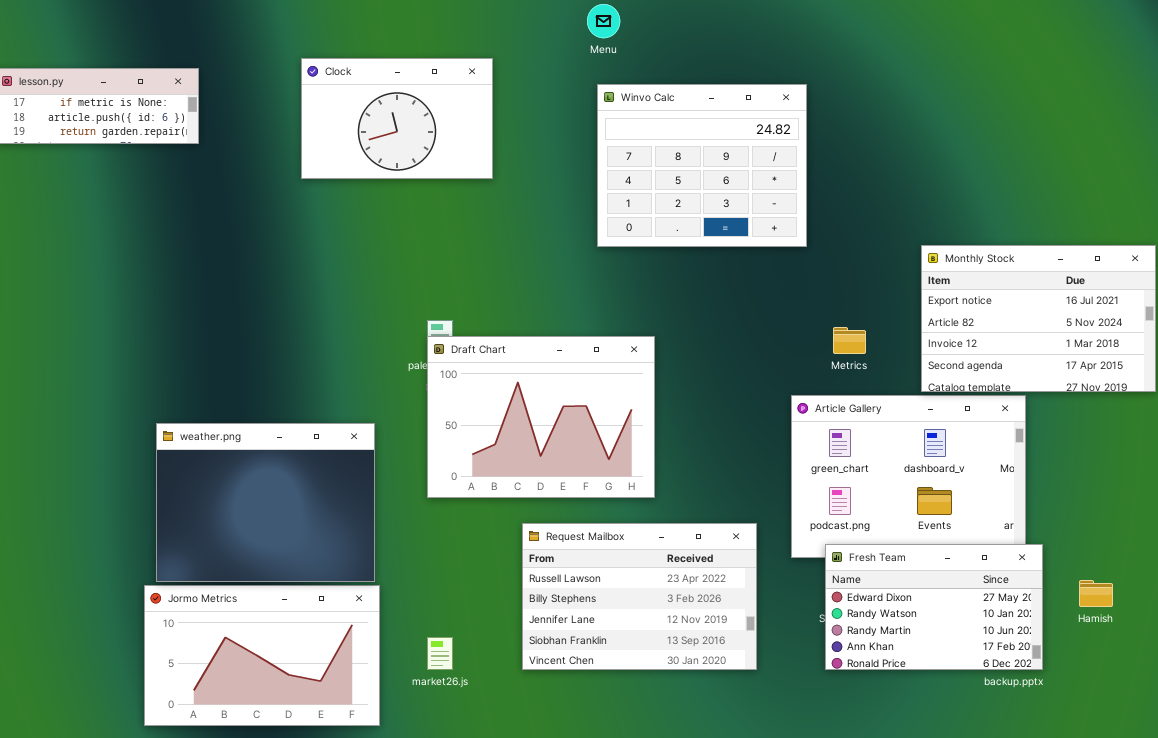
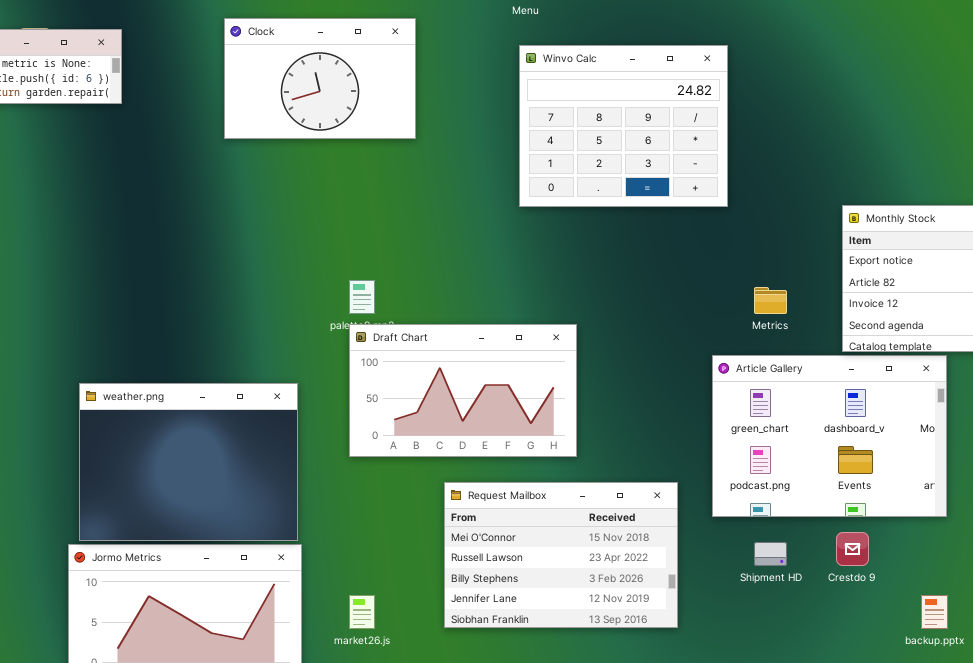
Draft Chart: [427,336,655,498] -> [349,324,577,457], resized
Request Mailbox: [522,523,757,670] -> [444,482,678,628], scrolled up 1 row
Fresh Team: [825,544,1043,670] -> none, closed

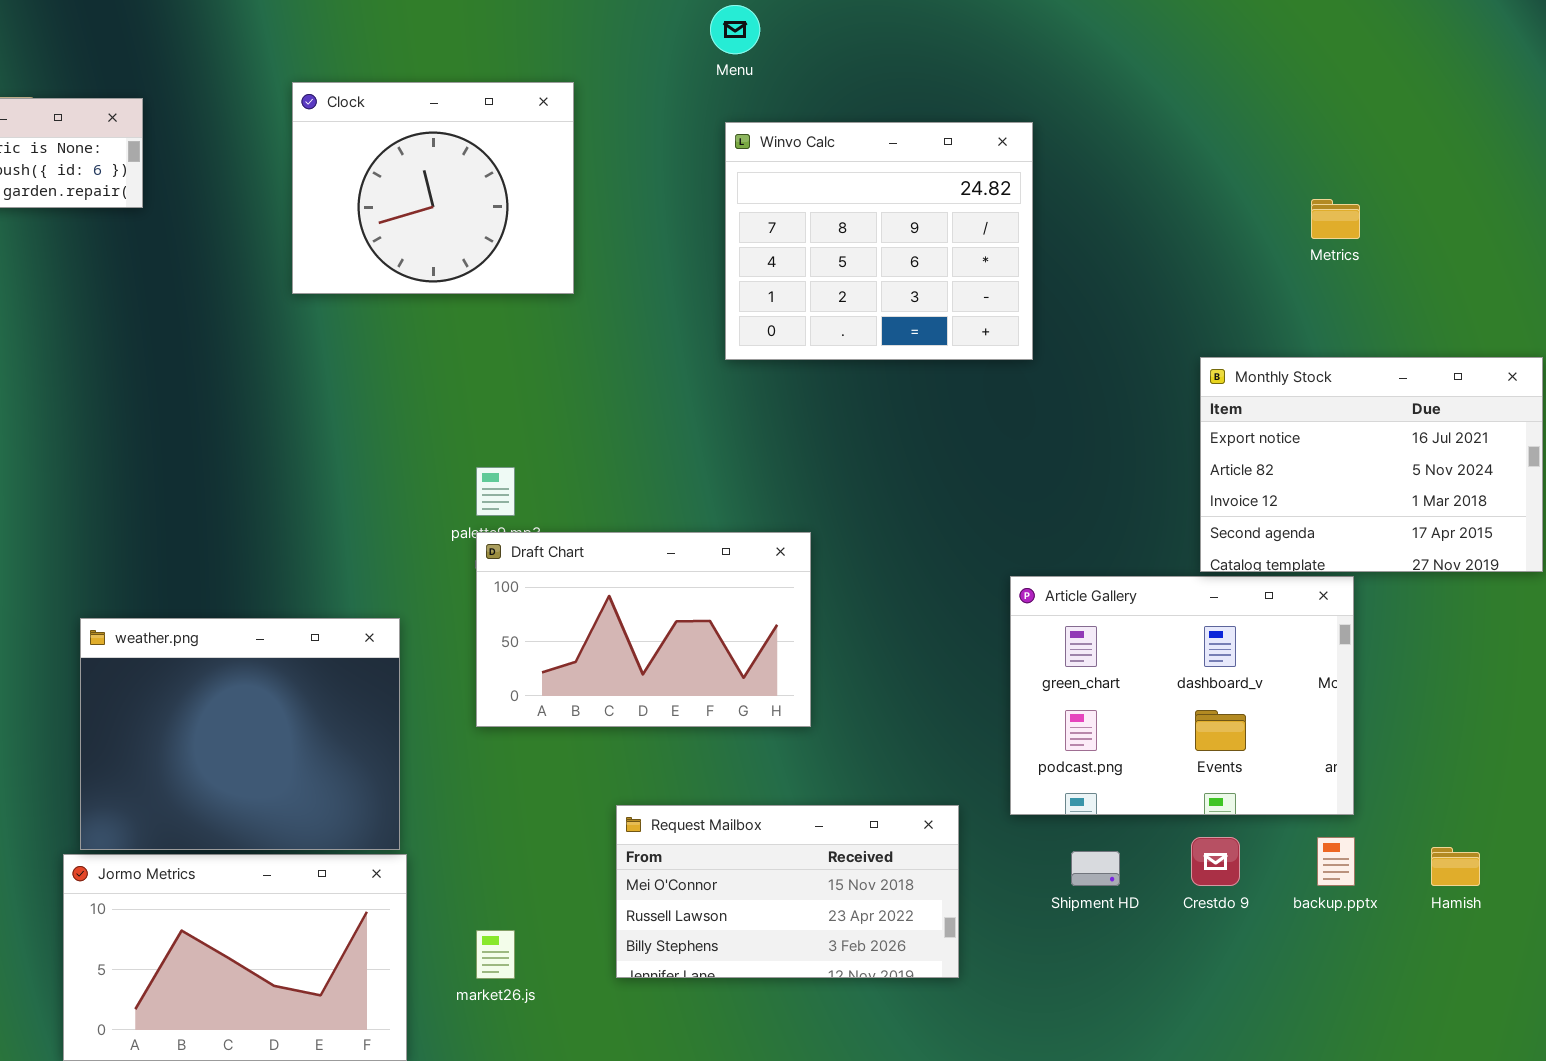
Clock: [224,18,416,139] -> [292,82,574,294], resized
Metrics: [754,287,787,314] -> [1311,199,1360,239], moved
Request Mailbox: [444,482,678,628] -> [616,805,959,978], resized
backup.pptx: [921,595,948,629] -> [1317,837,1355,886], moved

